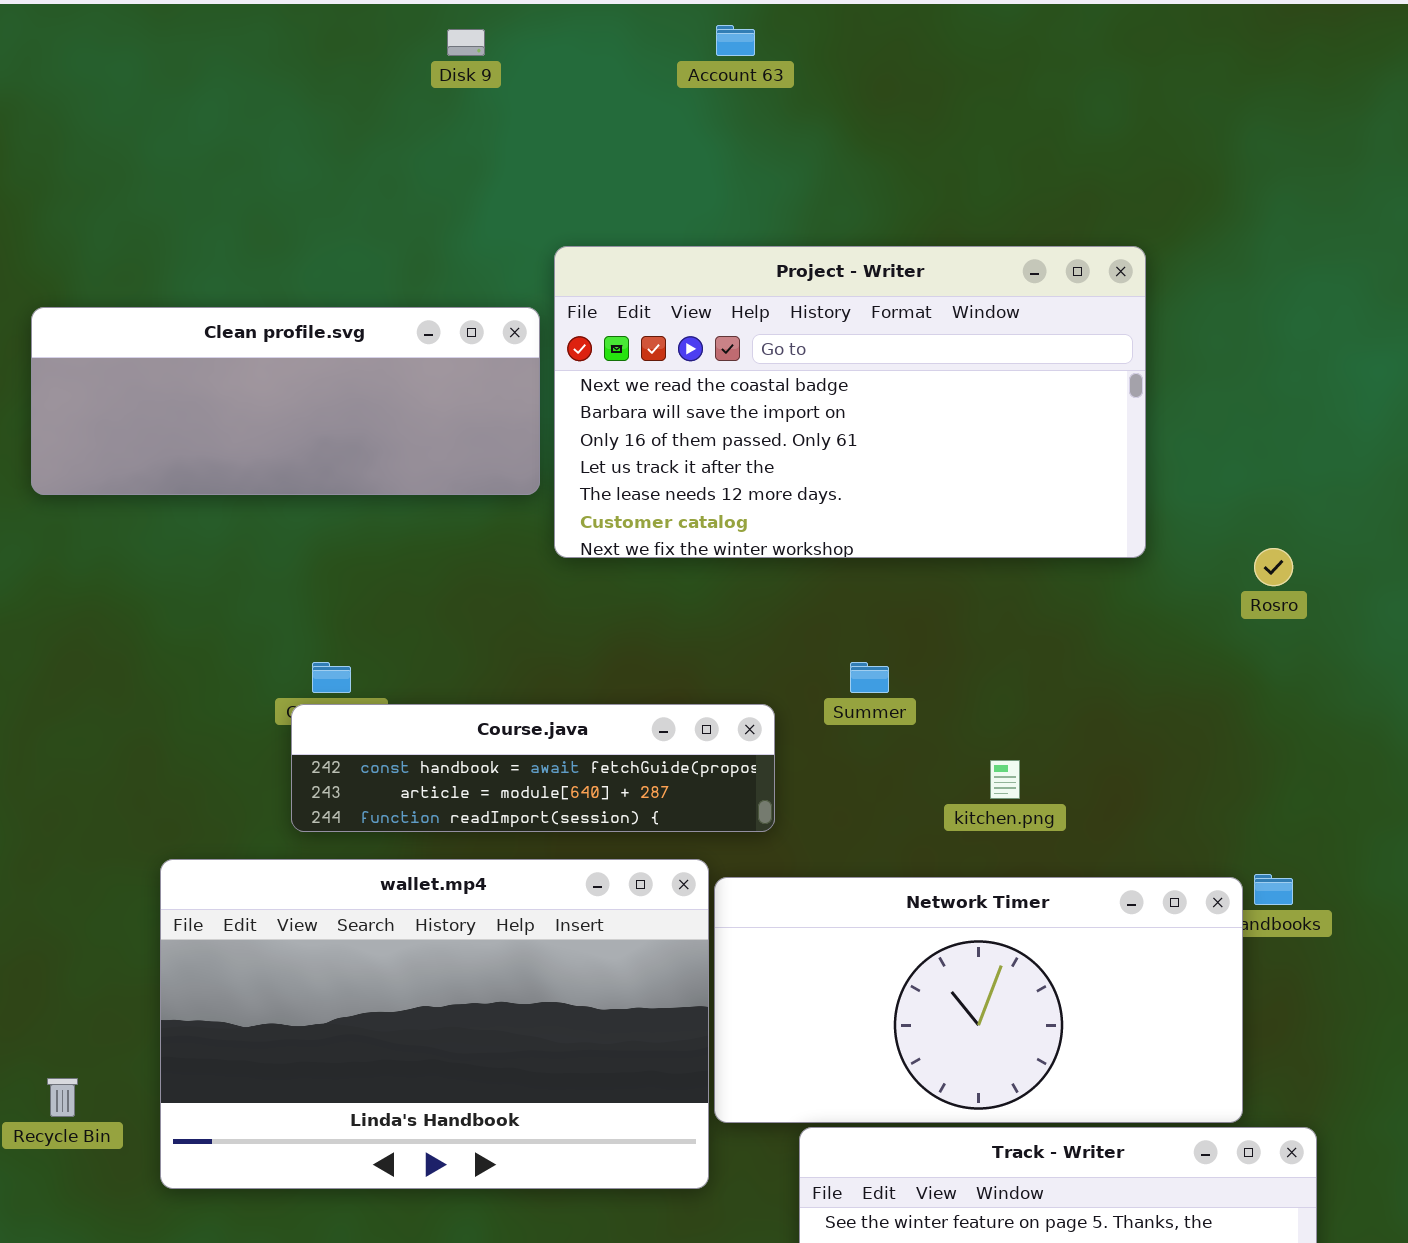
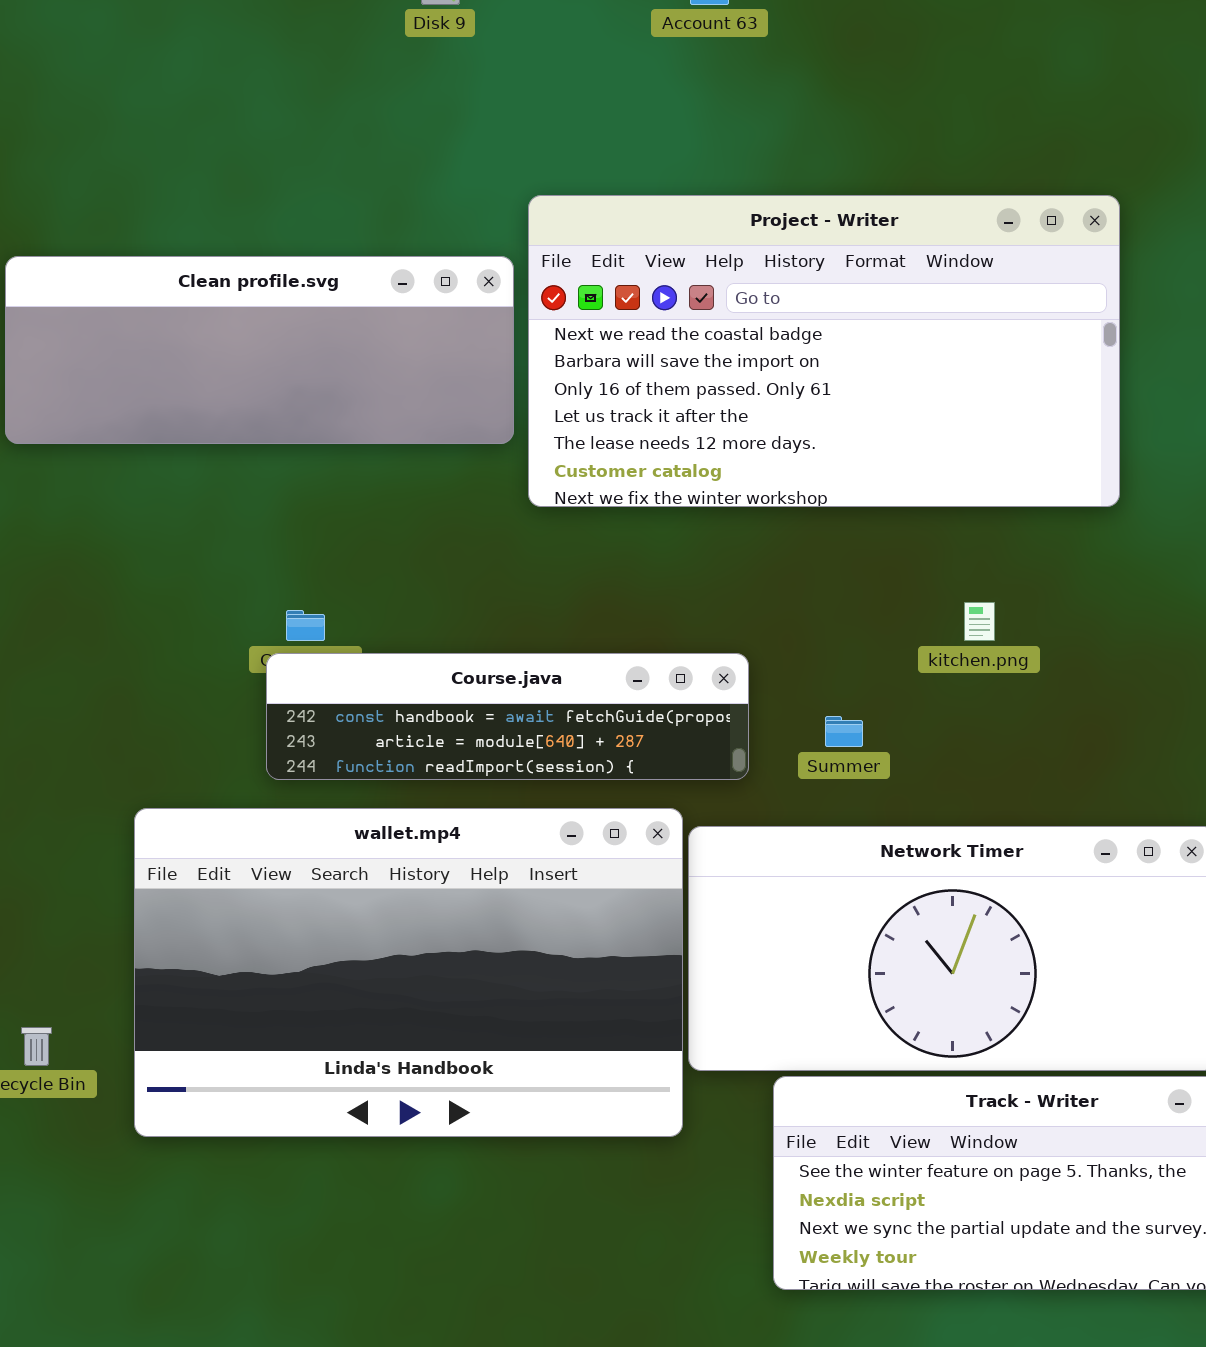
Summer: [850,662,889,693] -> [825,716,863,747], moved
kitchen.png: [990,760,1020,799] -> [964,602,995,641], moved

